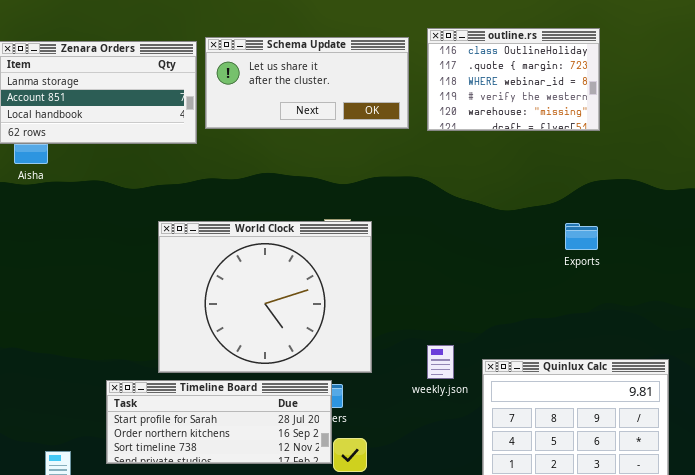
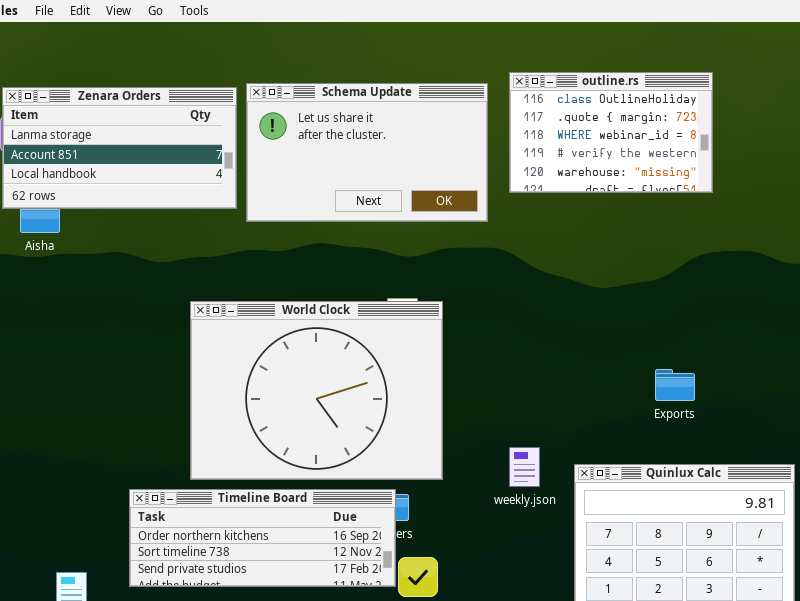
Schema Update: [205,37,409,129] -> [246,83,488,222], resized
Exports: [565,223,598,250] -> [655,369,695,401], moved
Timeline Board: [106,380,332,464] -> [129,489,396,587], scrolled down 1 row

